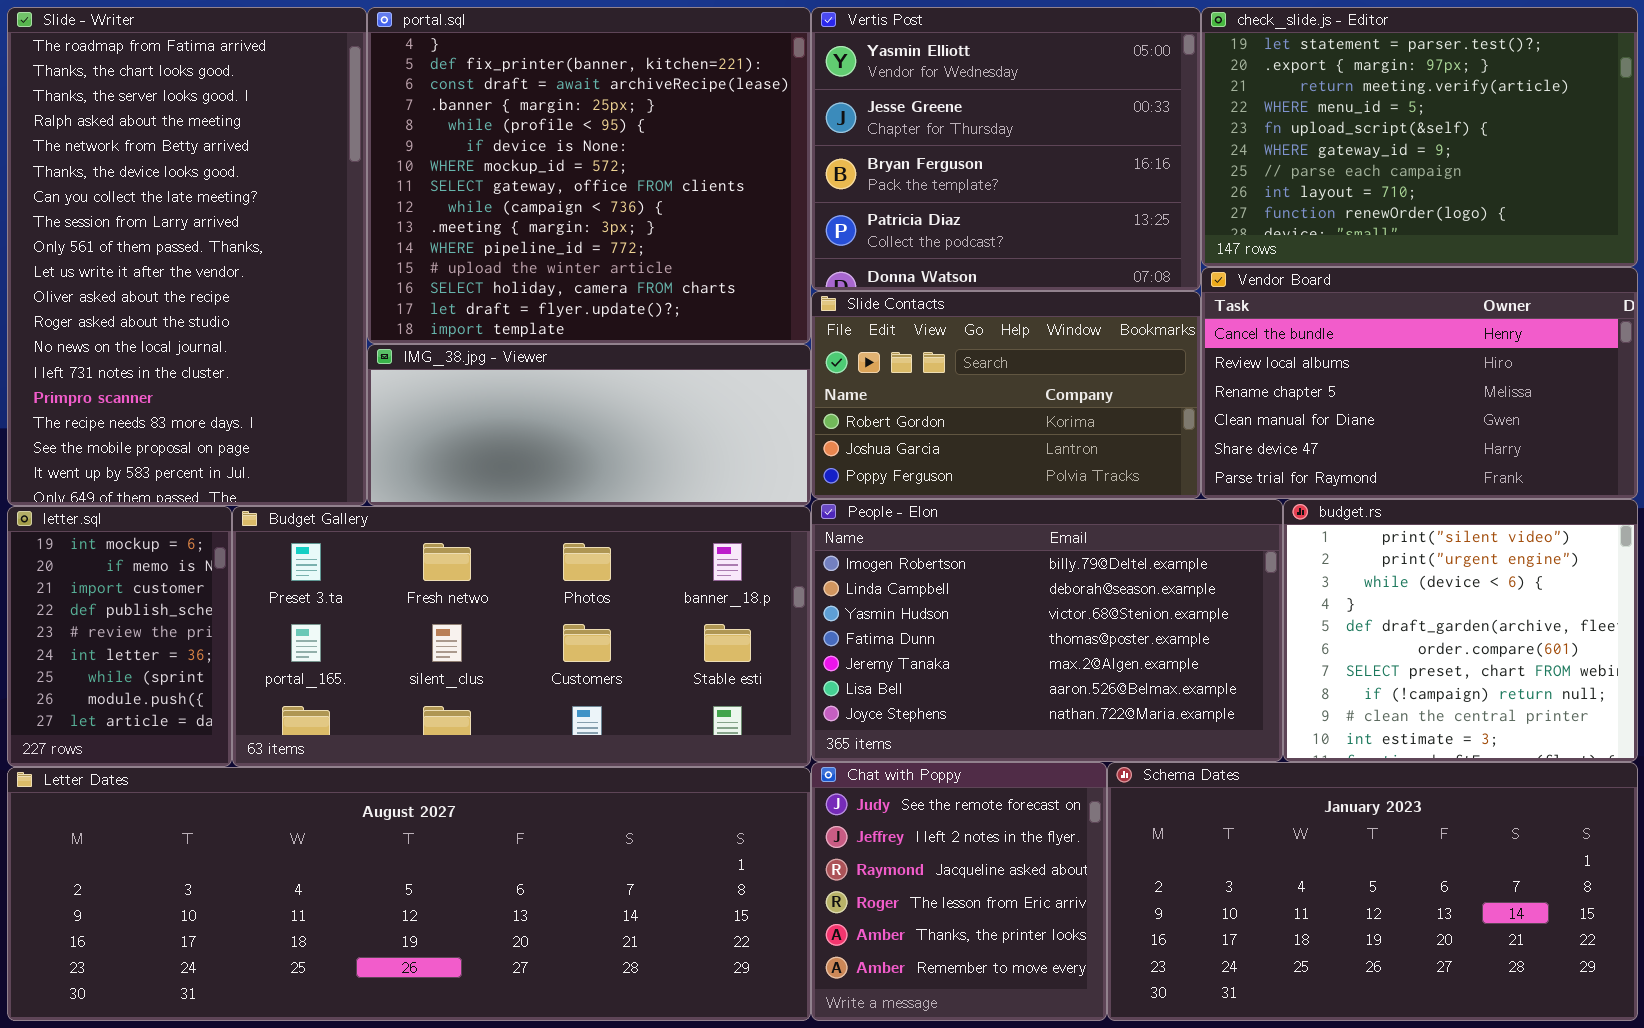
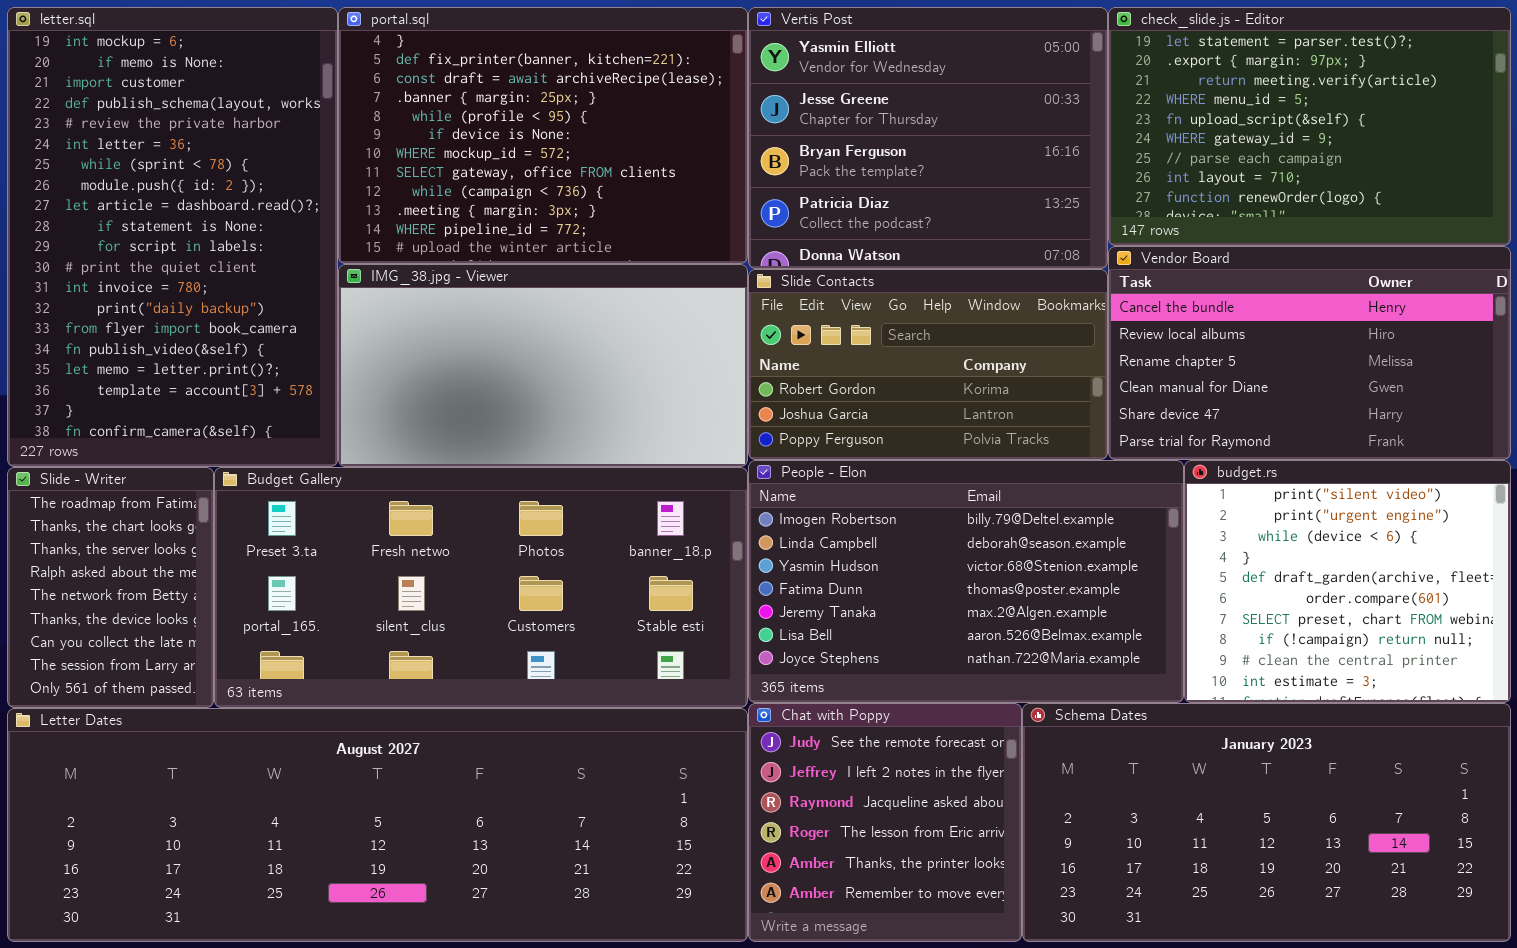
Slide - Writer: [7,7,367,506] -> [7,467,214,708], moved, resized
portal.sql: [367,7,811,344] -> [338,7,748,264], resized
IMG_38.jpg - Viewer: [367,344,811,506] -> [338,264,748,467], resized
letter.sql: [7,506,232,767] -> [7,7,338,467], moved, resized

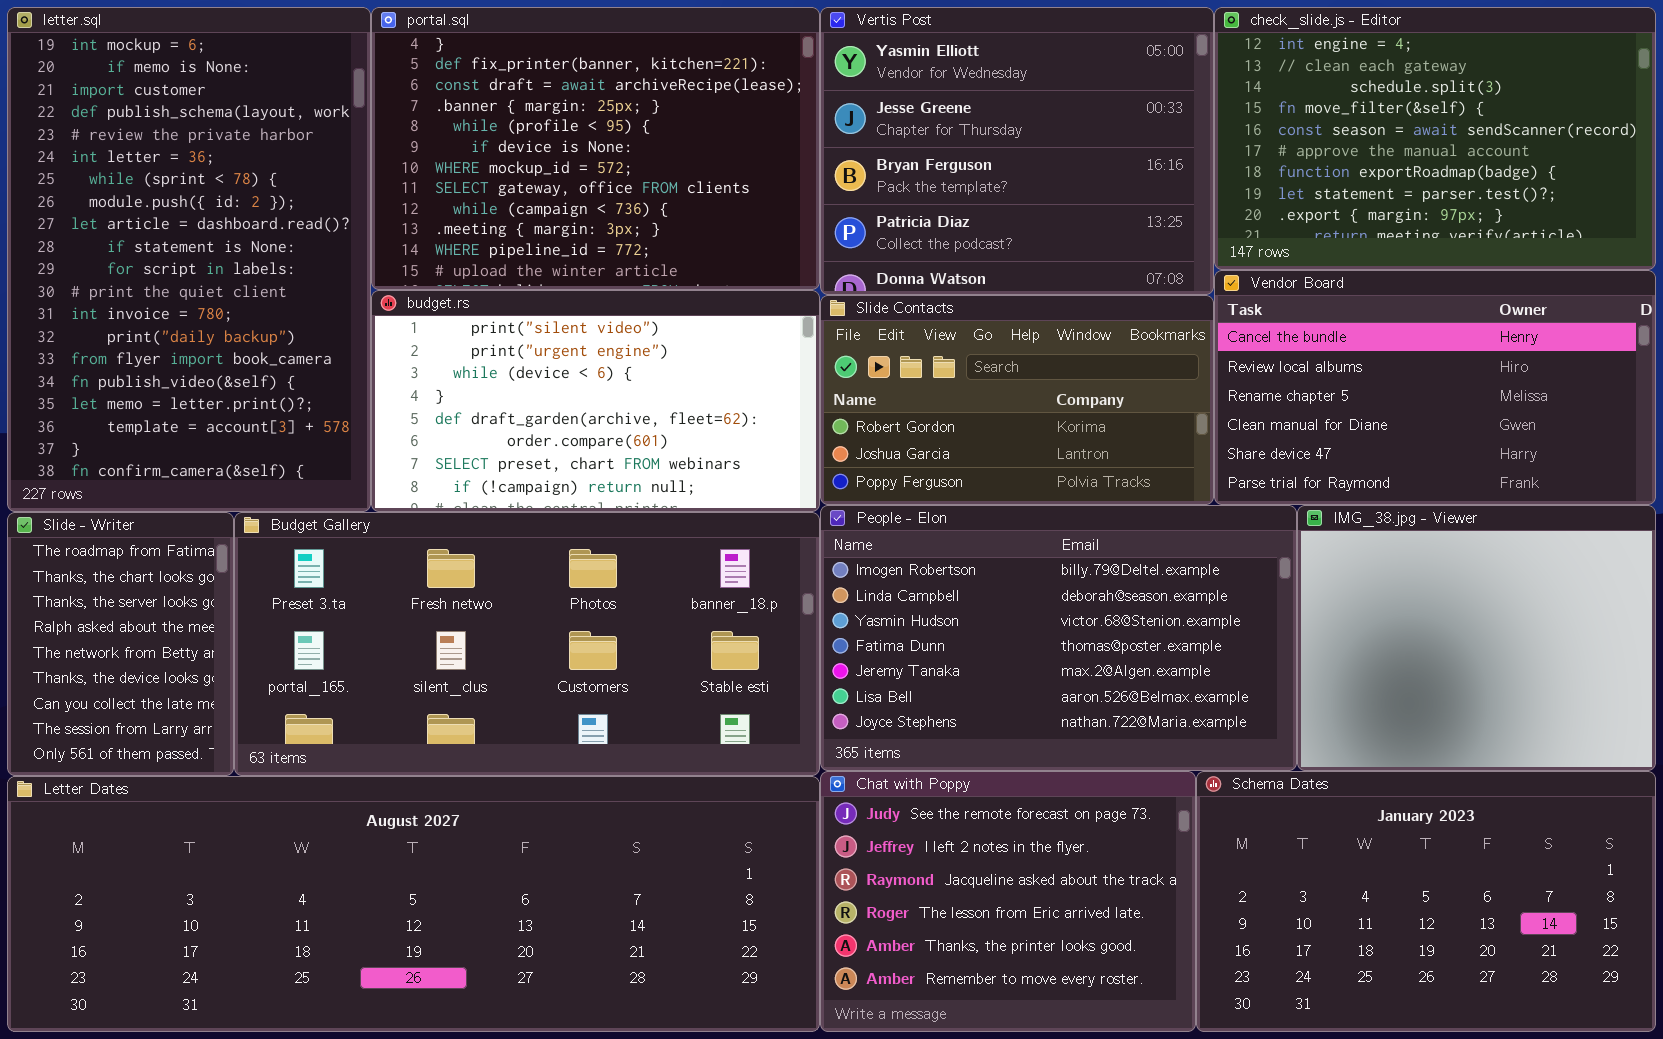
check_slide.js - Editor: [1108,7,1511,246] -> [1214,7,1656,270], scrolled up 7 rows
IMG_38.jpg - Viewer: [338,264,748,467] -> [1297,505,1656,771], moved, resized
budget.rs: [1184,460,1511,703] -> [371,290,820,512], moved, resized
Chat with Poppy: [748,703,1022,942] -> [820,771,1196,1032], resized
Schema Dates: [1022,703,1511,942] -> [1196,771,1656,1032], resized

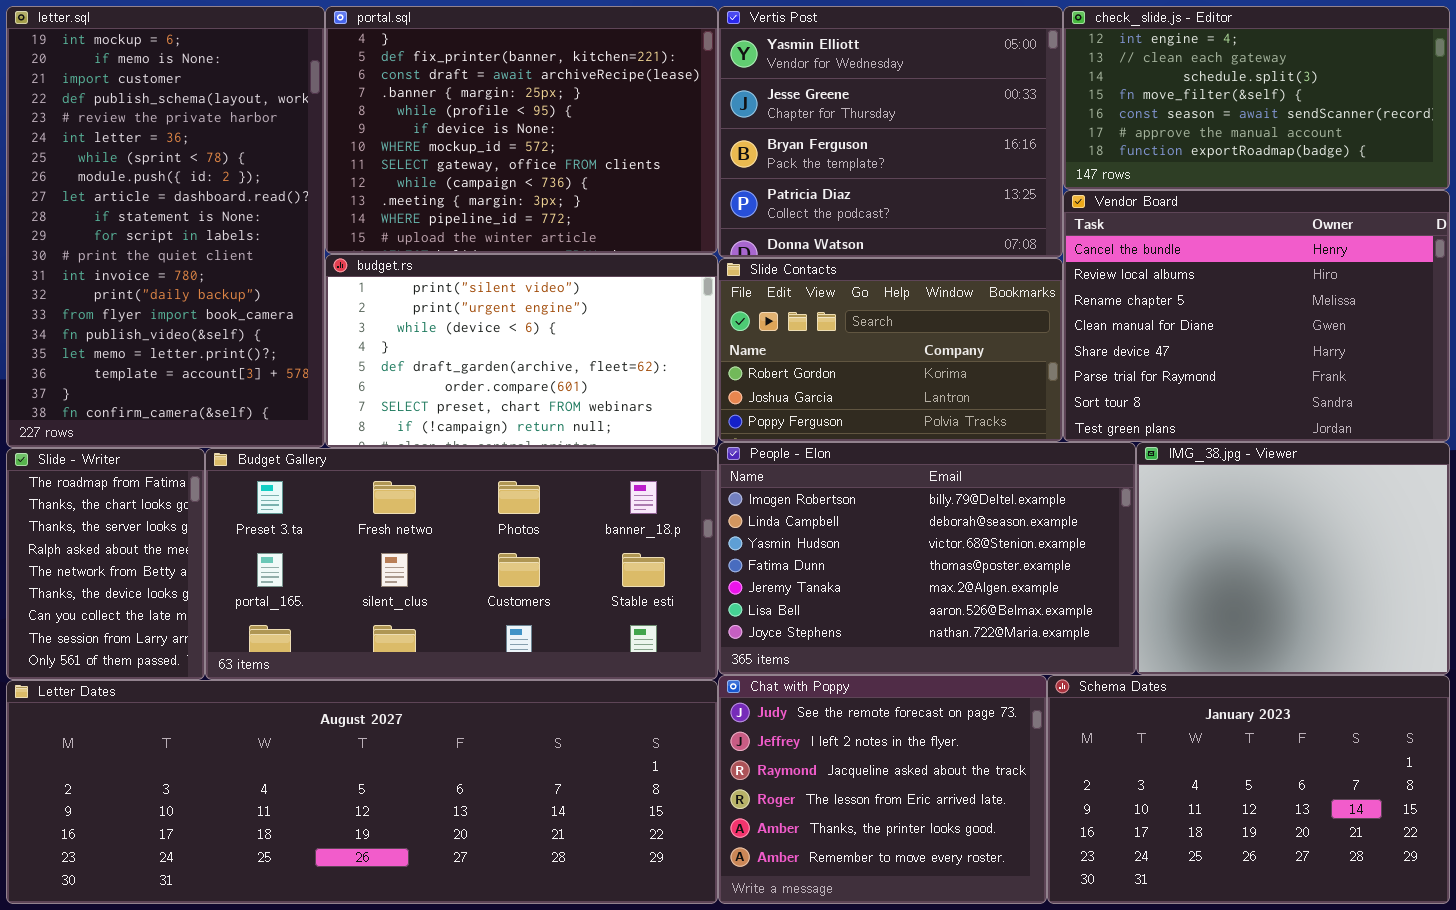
check_slide.js - Editor: [1214,7,1656,270] -> [1063,6,1450,190], resized
Vendor Board: [1214,270,1656,505] -> [1063,190,1450,442], resized

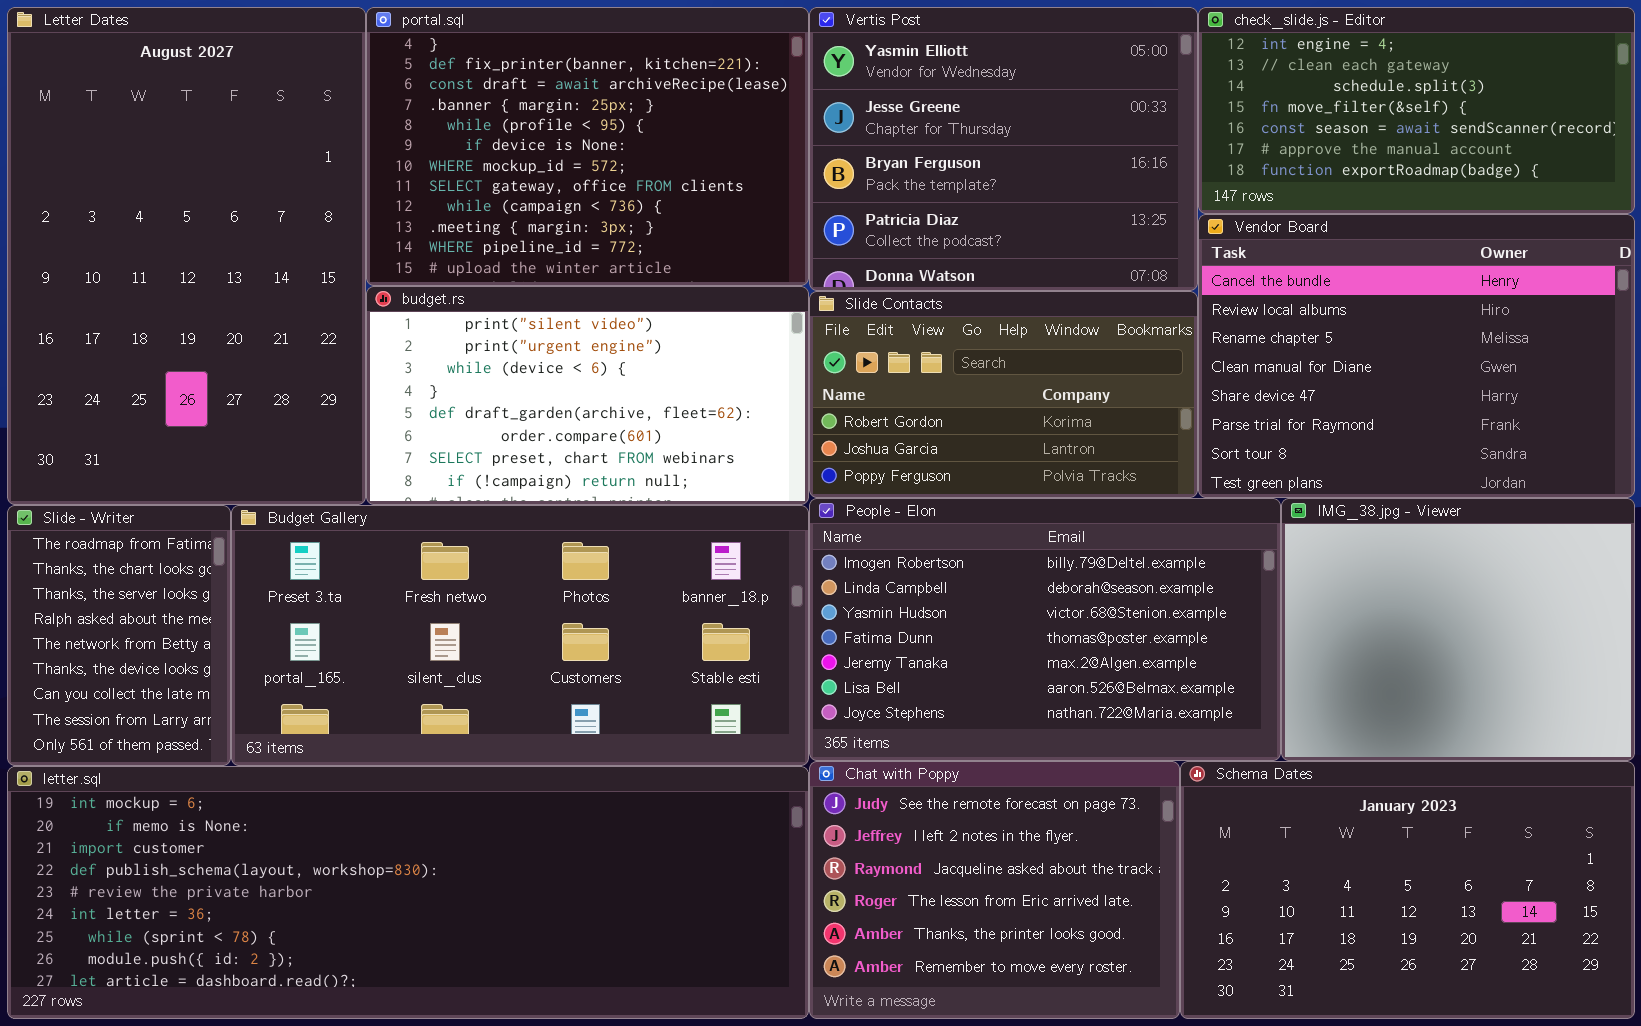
letter.sql: [6,6,325,448] -> [7,766,809,1019], moved, resized
Letter Dates: [6,680,718,904] -> [7,7,366,505], moved, resized

